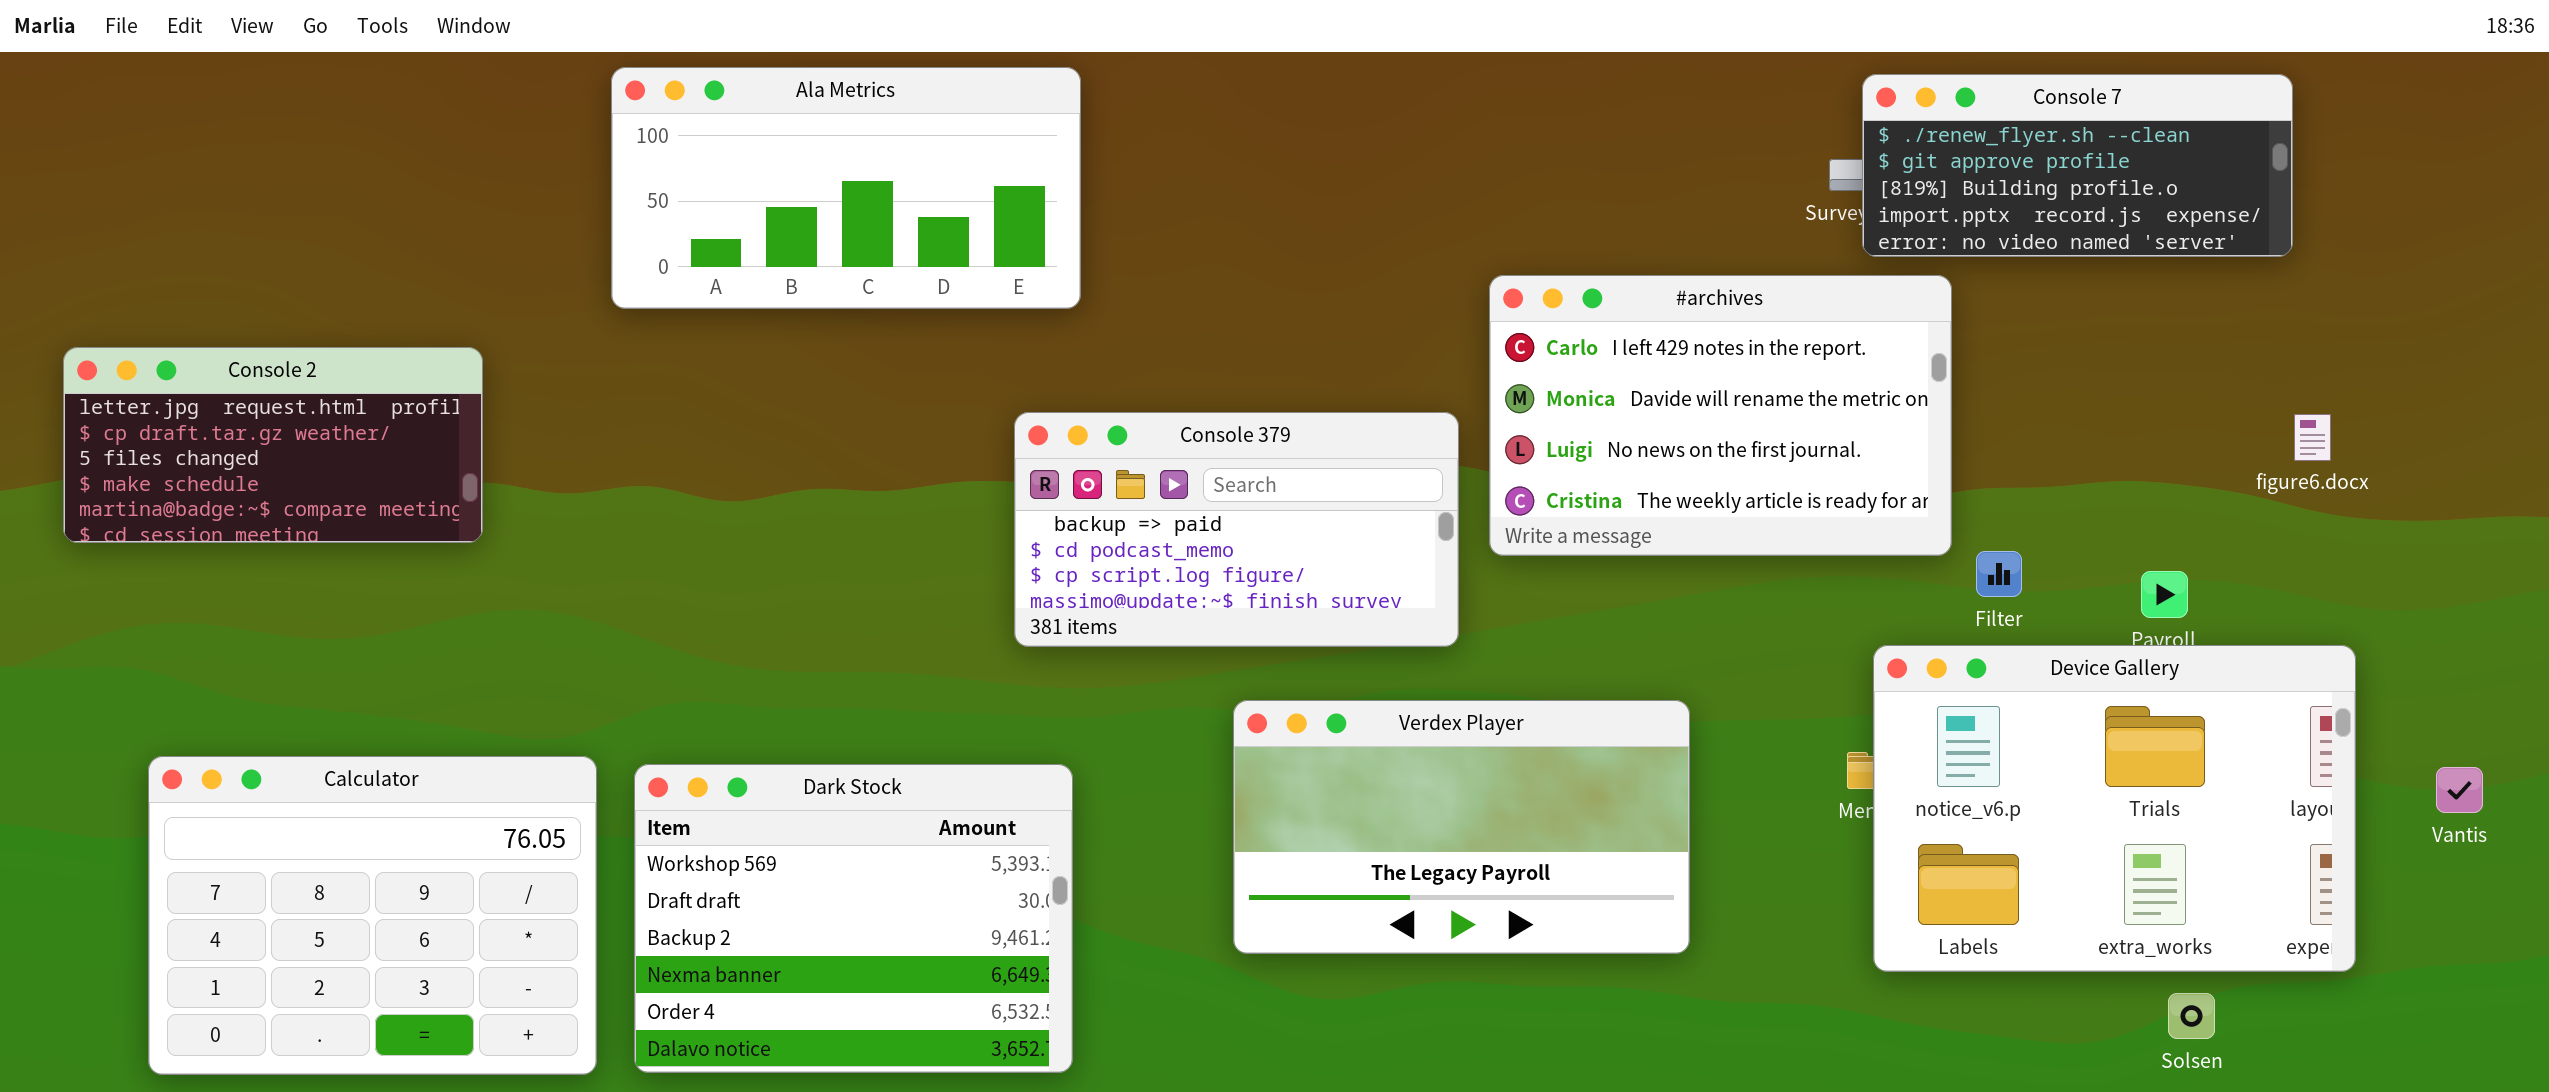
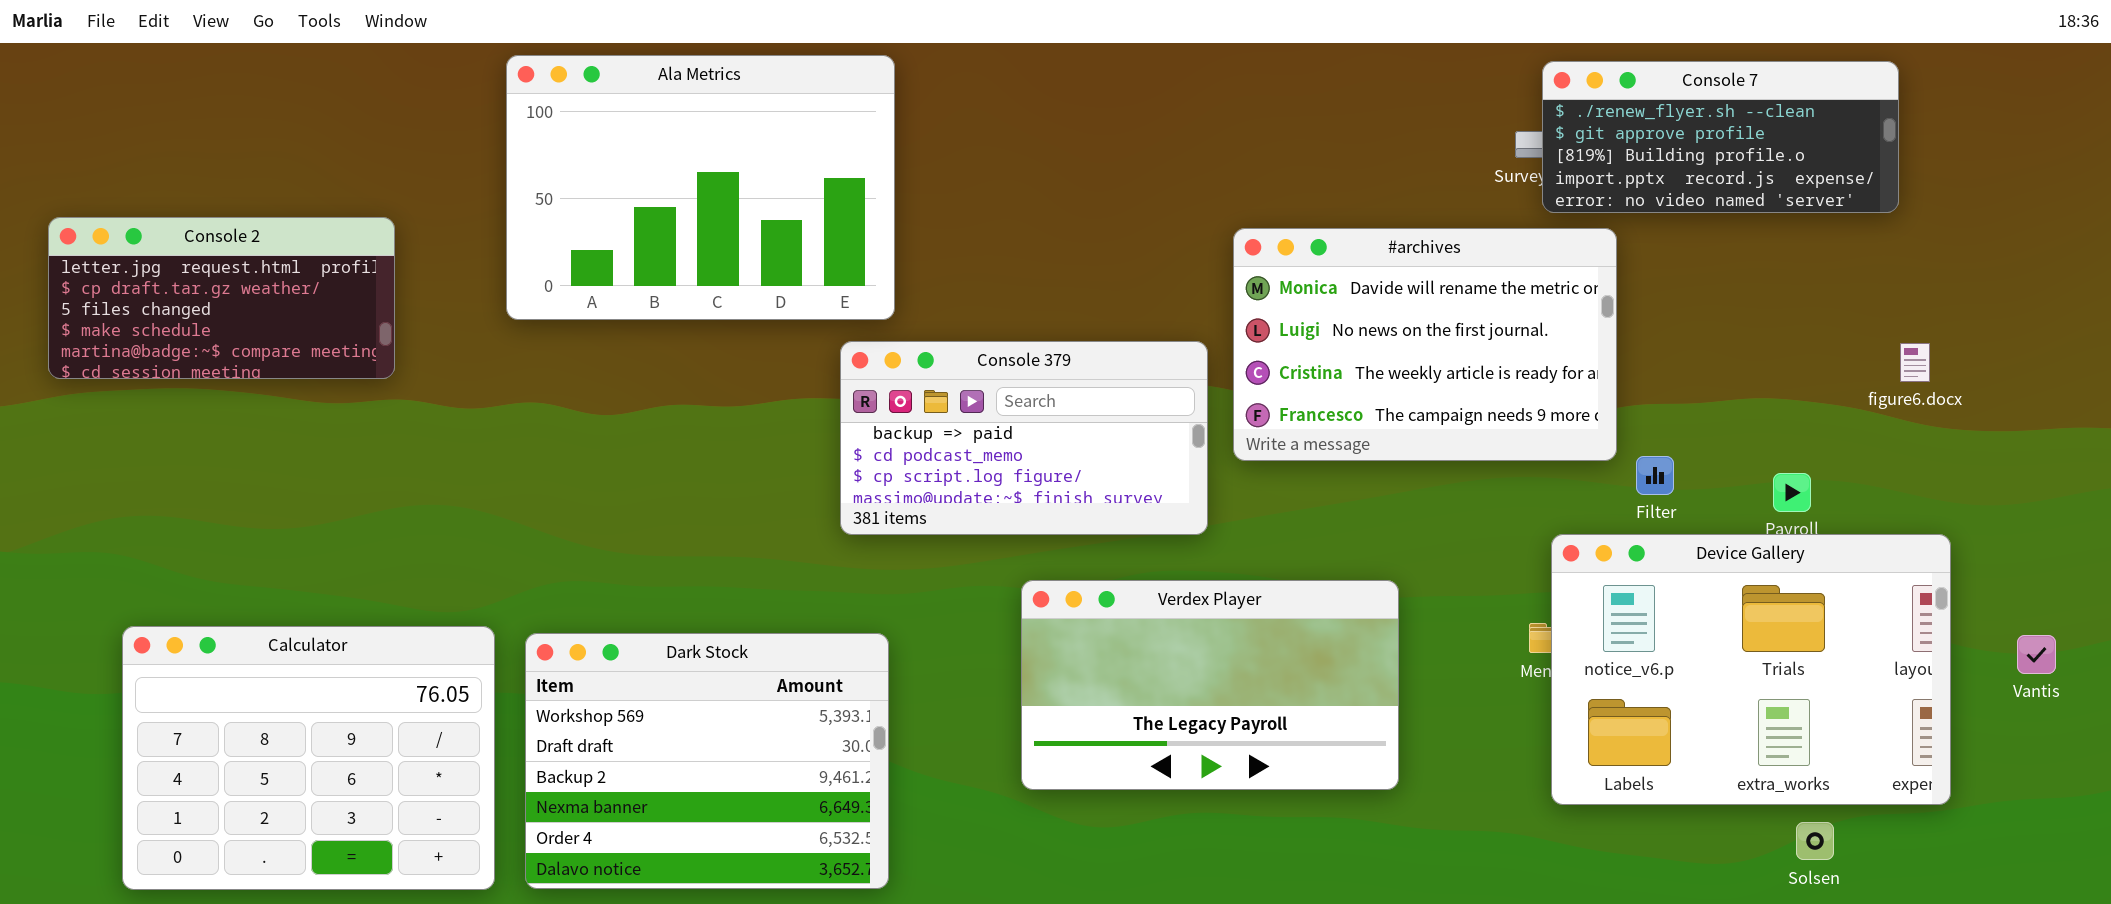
Ala Metrics: [611,67,1081,309] -> [506,55,895,320], resized
#archives: [1489,275,1952,556] -> [1233,228,1617,461], scrolled down 1 row
Console 2: [63,347,483,543] -> [48,217,395,379], moved

